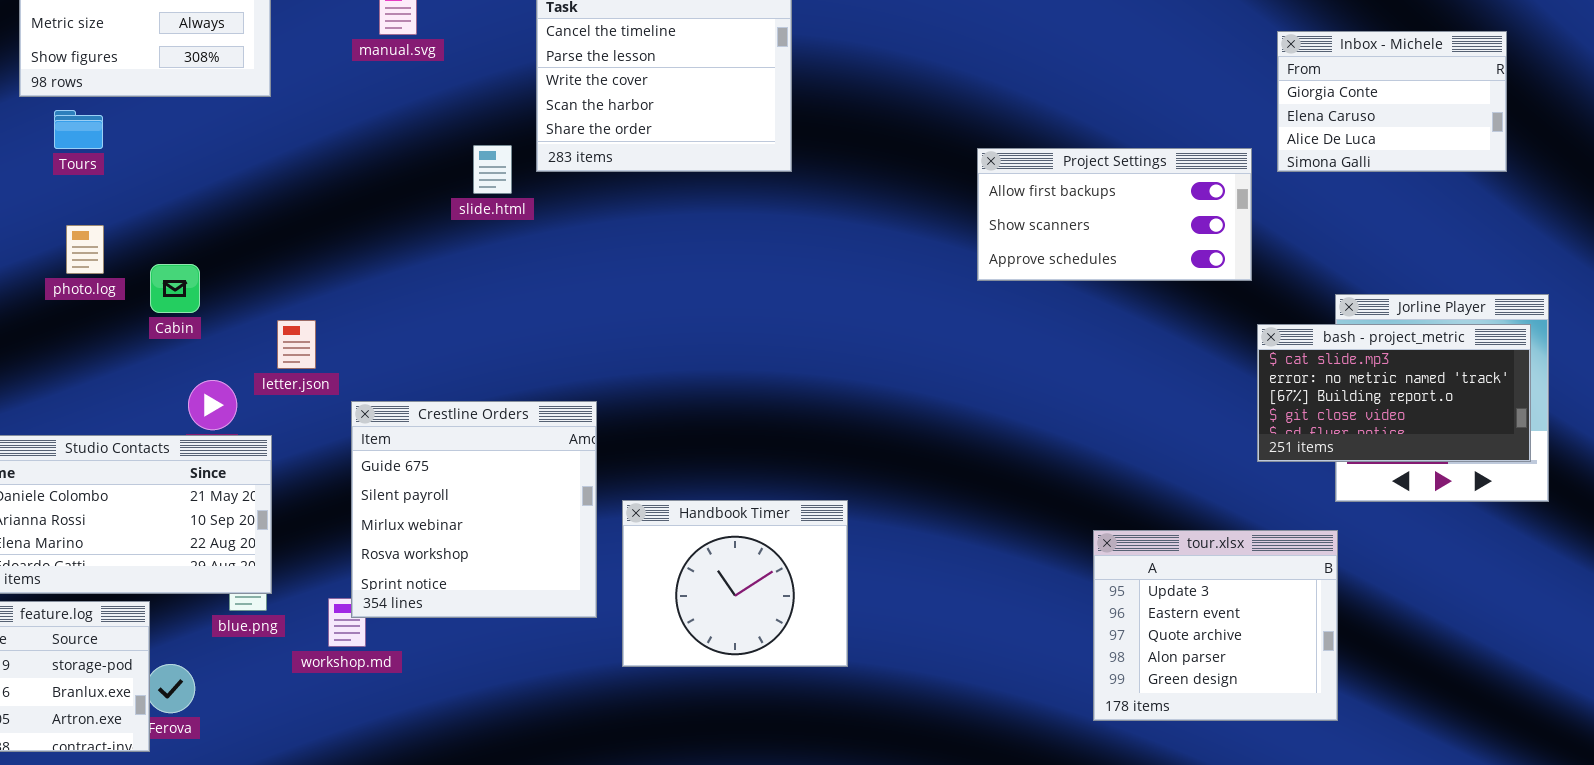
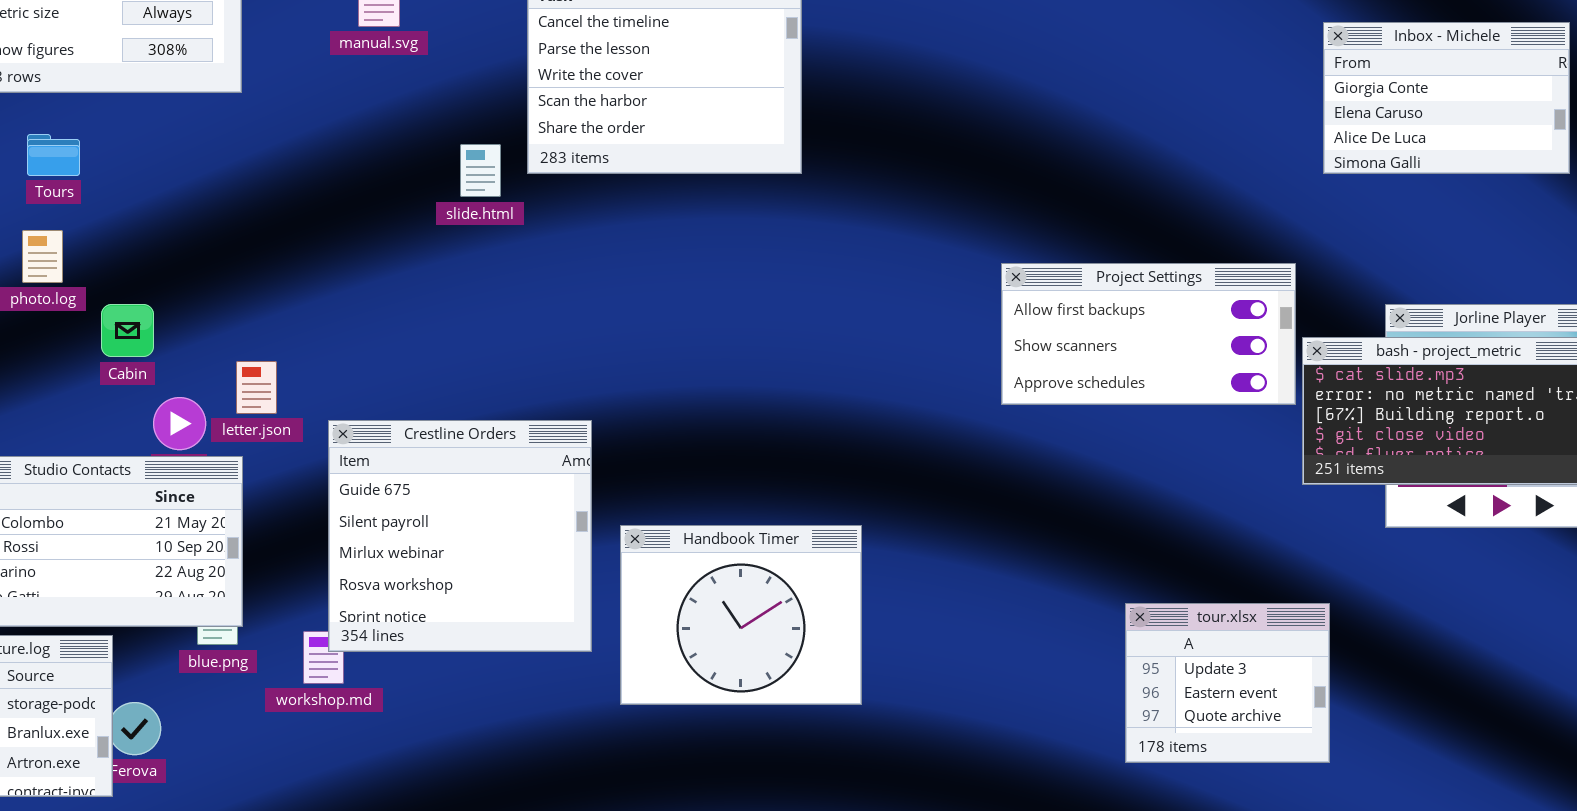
Tours: [54,110,103,149] -> [27,134,80,176], moved
Project Settings: [977,148,1252,281] -> [1001,263,1296,405], moved
Cabin: [150,264,200,313] -> [101,304,154,357], moved
letter.json: [277,320,316,369] -> [236,361,277,414], moved
tour.xlsx: [1093,530,1338,721] -> [1125,603,1330,763], resized

